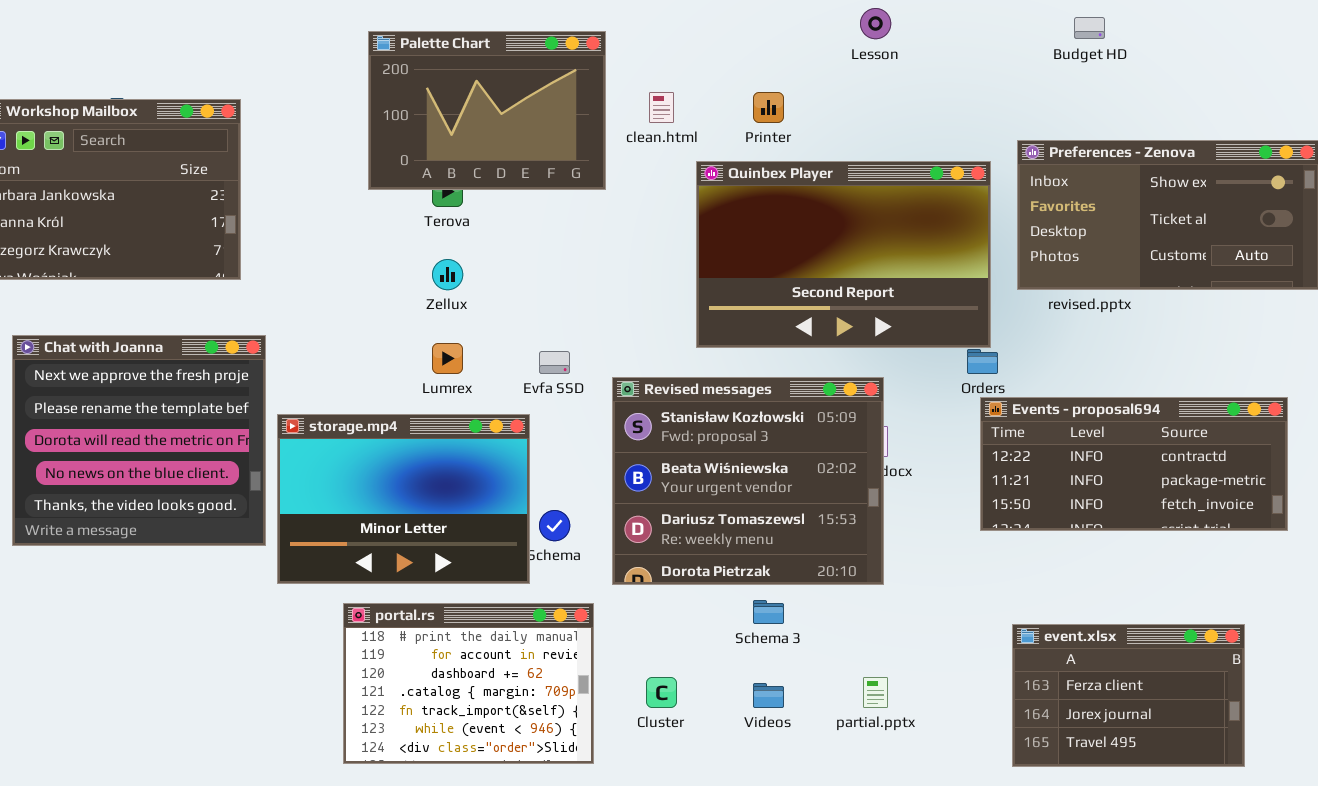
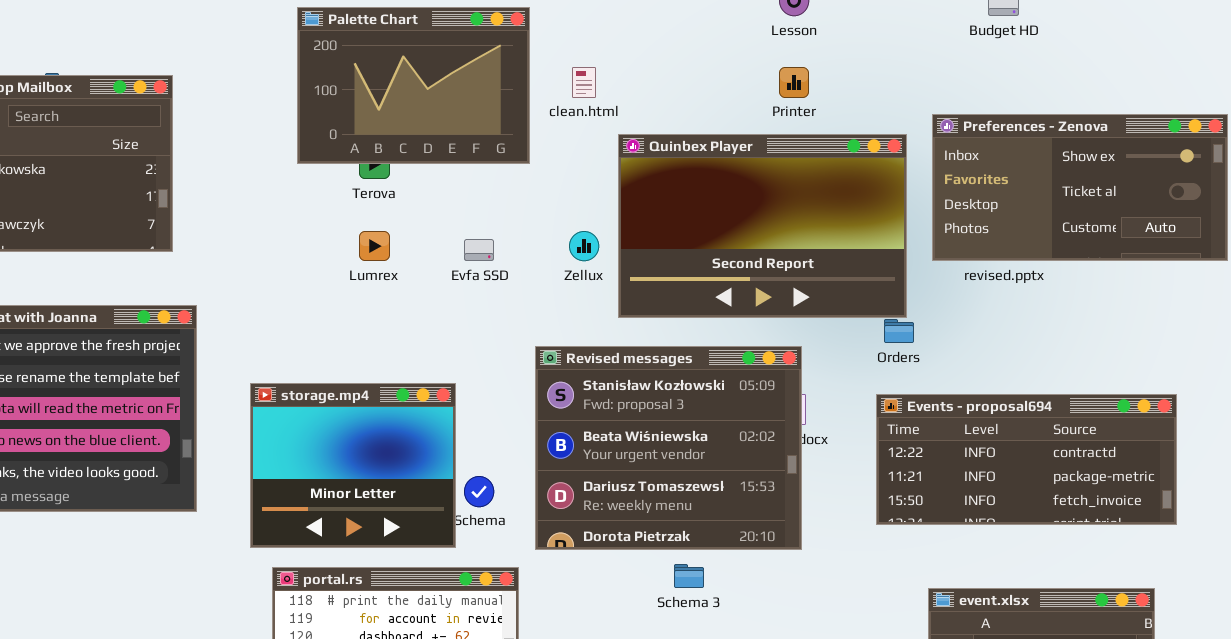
Printer: [753,92,784,123] -> [779,67,809,98], moved
Zellux: [432,259,463,290] -> [569,231,599,261], moved
Lumrex: [432,343,463,374] -> [359,231,390,261], moved
Evfa SSD: [539,351,570,374] -> [464,239,494,261], moved
Events - proposal694: [980,397,1288,531] -> [876,394,1177,525], moved
storage.mp4: [277,414,530,584] -> [250,383,456,548], resized

